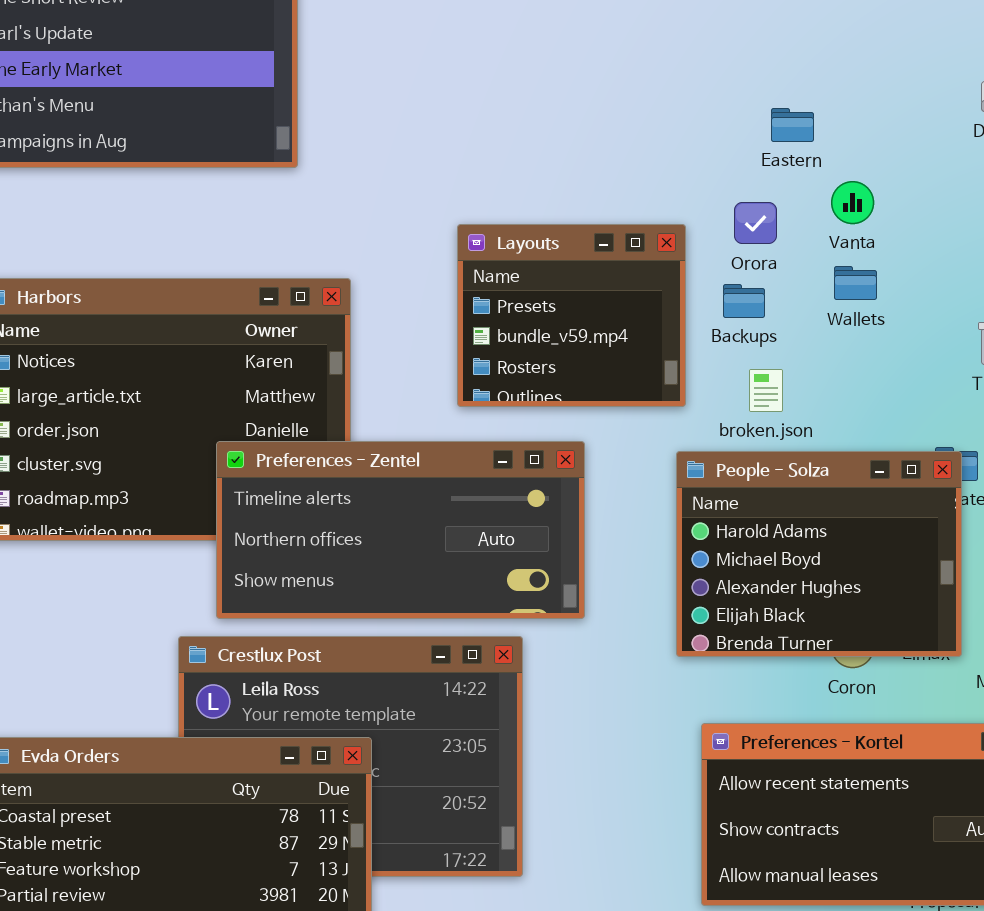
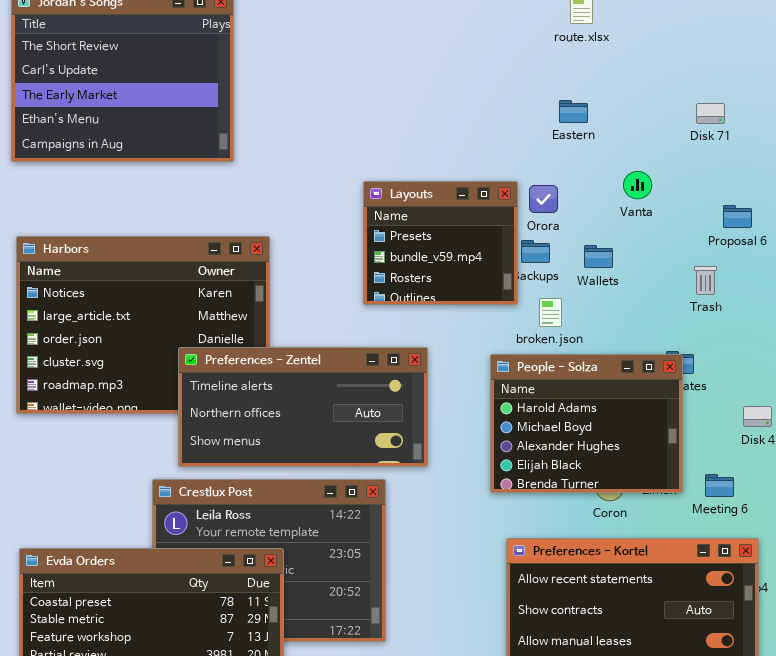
Eastern: [771,108,814,142] -> [559,100,588,123], moved
Vanta: [831,181,874,224] -> [623,171,652,199], moved
Layouts: [457,224,686,407] -> [363,181,518,305], moved
Wallets: [834,266,877,300] -> [584,245,613,268], moved

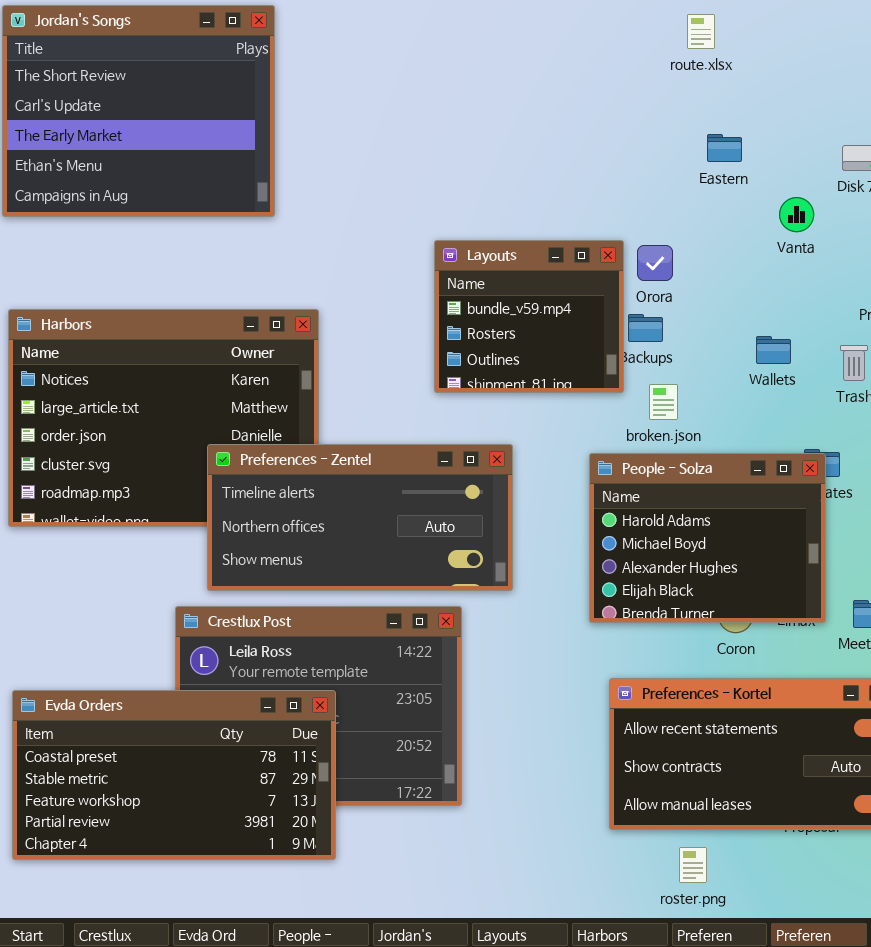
Eastern: [559,100,588,123] -> [707,134,742,162], moved
Vanta: [623,171,652,199] -> [779,197,814,232], moved
Layouts: [363,181,518,305] -> [434,240,624,393], scrolled down 1 row
Wallets: [584,245,613,268] -> [756,336,791,364], moved

